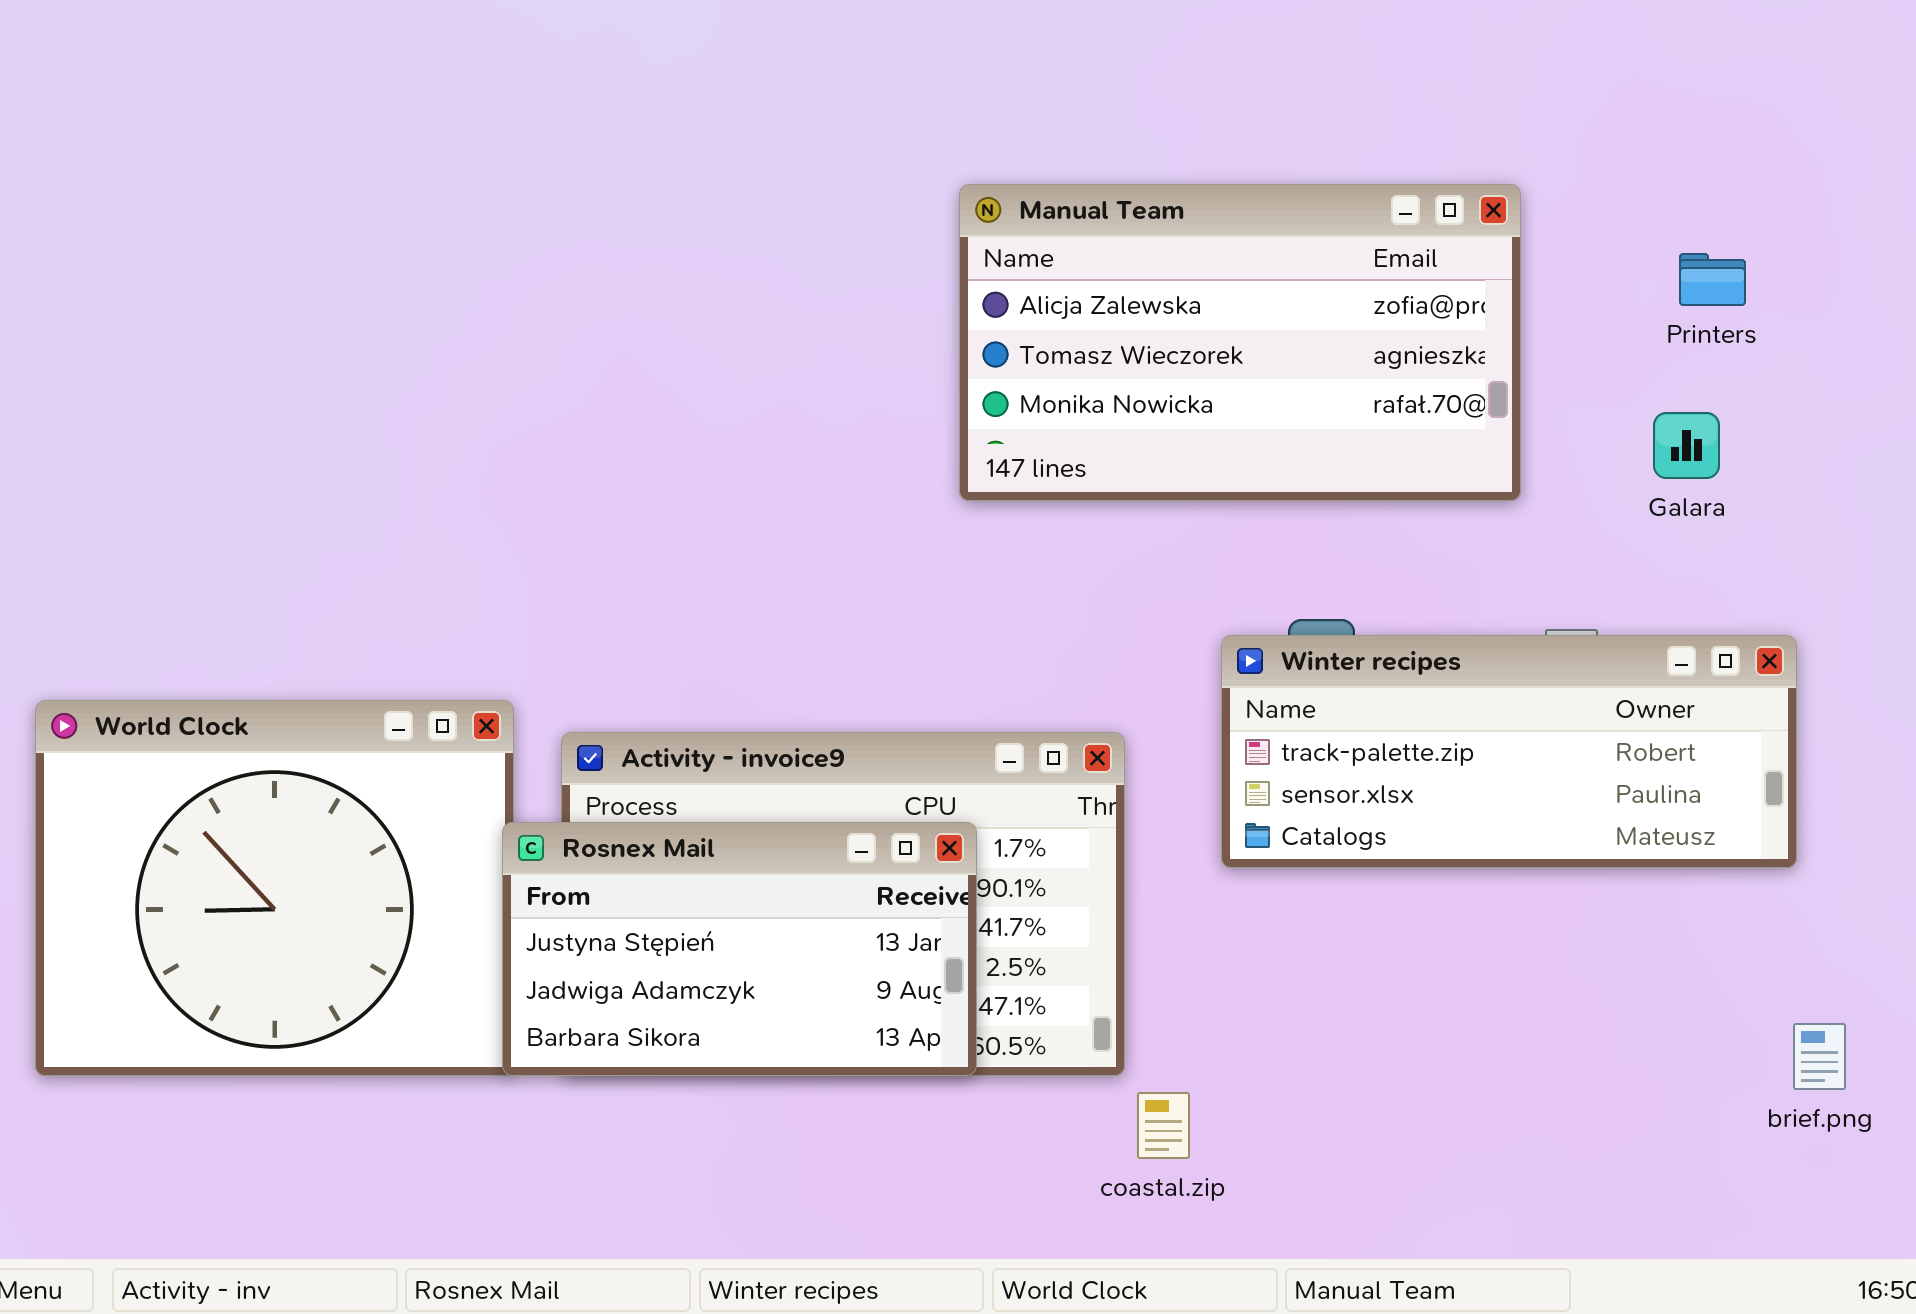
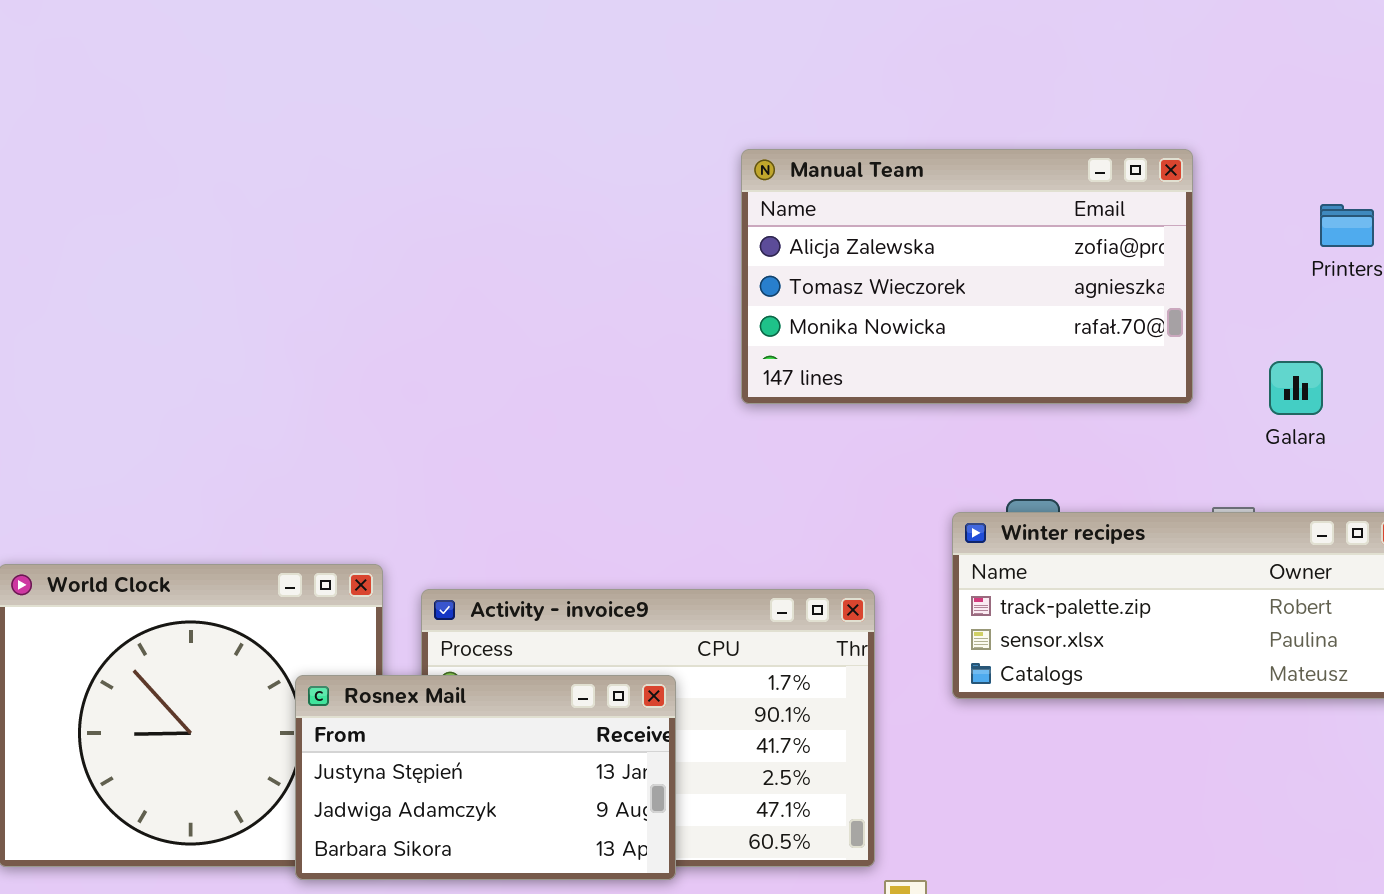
Galara: [1653,412,1720,479] -> [1269,361,1323,415], moved
Rosnex Mail: [502,822,977,1076] -> [295,675,676,880], moved

